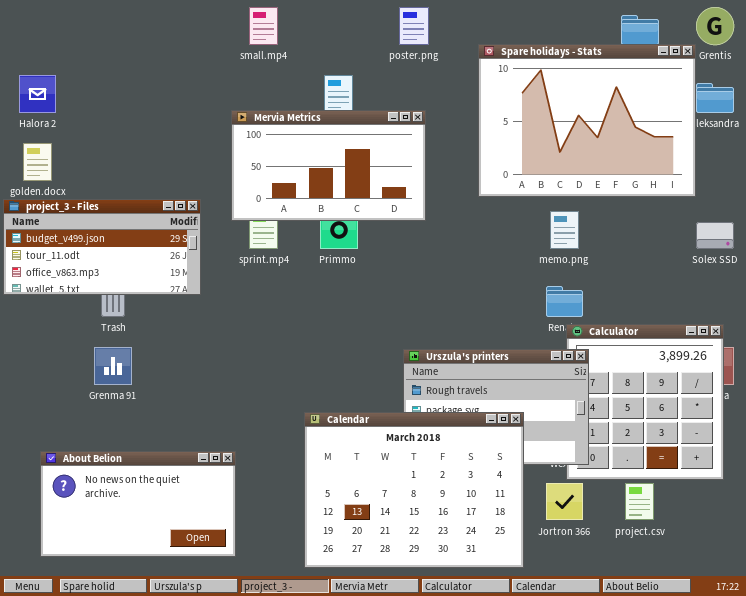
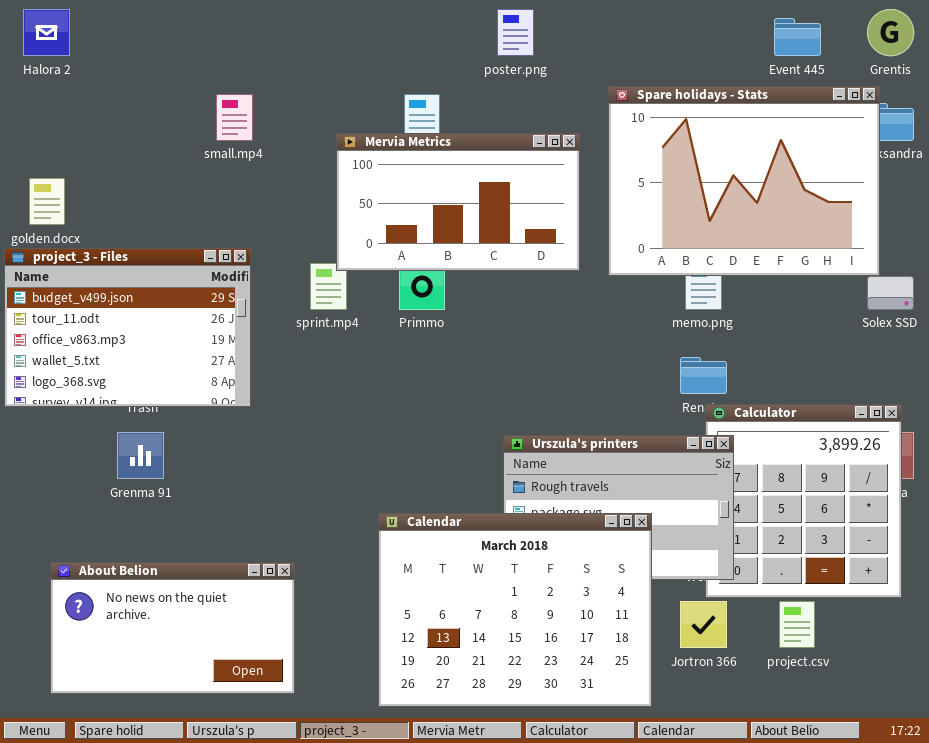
small.mp4: [249,7,278,45] -> [216,94,253,141], moved
Spare holidays - Stats: [478,44,696,197] -> [608,86,880,276], moved
Halora 2: [19,75,56,113] -> [23,9,70,56], moved
Mervia Metrics: [231,110,426,221] -> [336,133,580,271], moved
project_3 - Files: [3,199,201,295] -> [4,248,251,407], resized

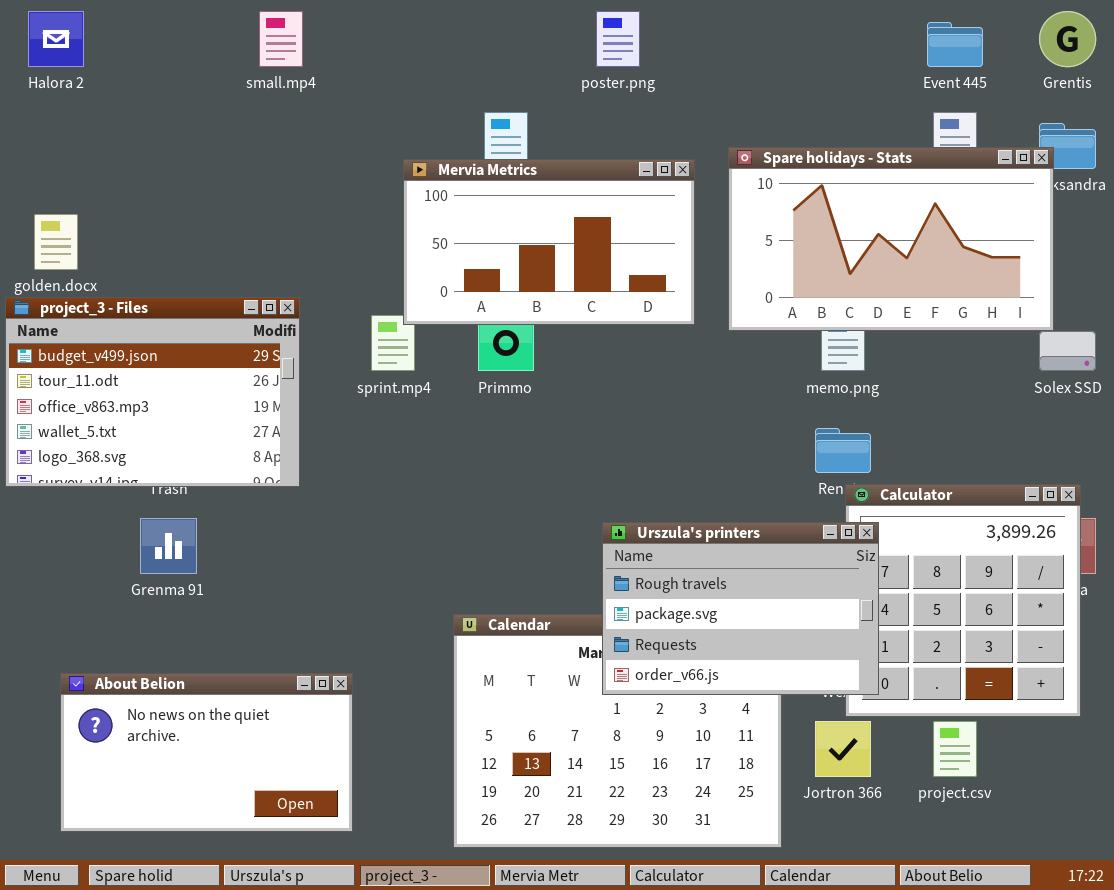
Spare holidays - Stats: [608,86,880,276] -> [728,147,1054,331], resized
small.mp4: [216,94,253,141] -> [259,11,303,67], moved
Urszula's printers: [503,435,734,580] -> [602,522,879,695], raised

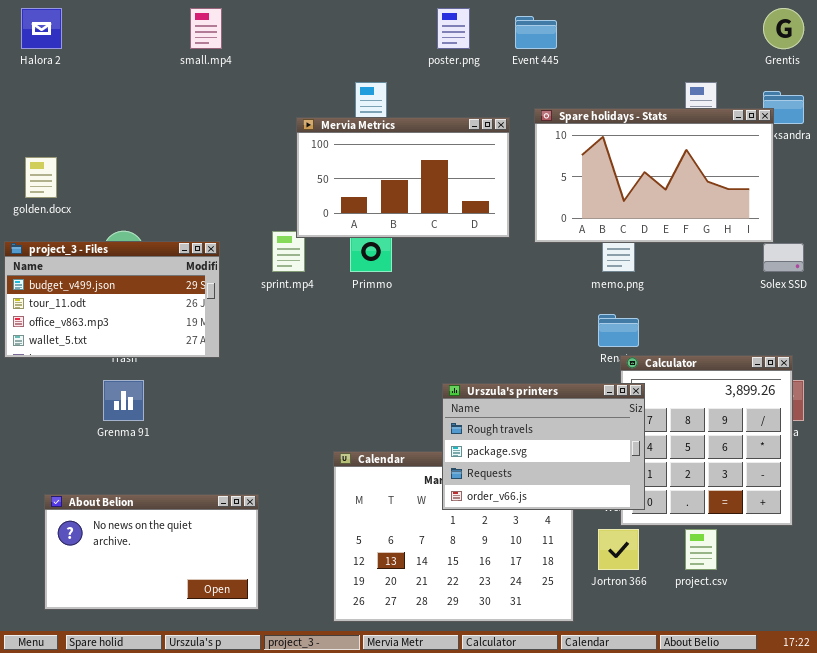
Event 445: [927,22,983,67] -> [515,16,557,49], moved
project_3 - Files: [5,297,300,487] -> [4,241,220,358], resized

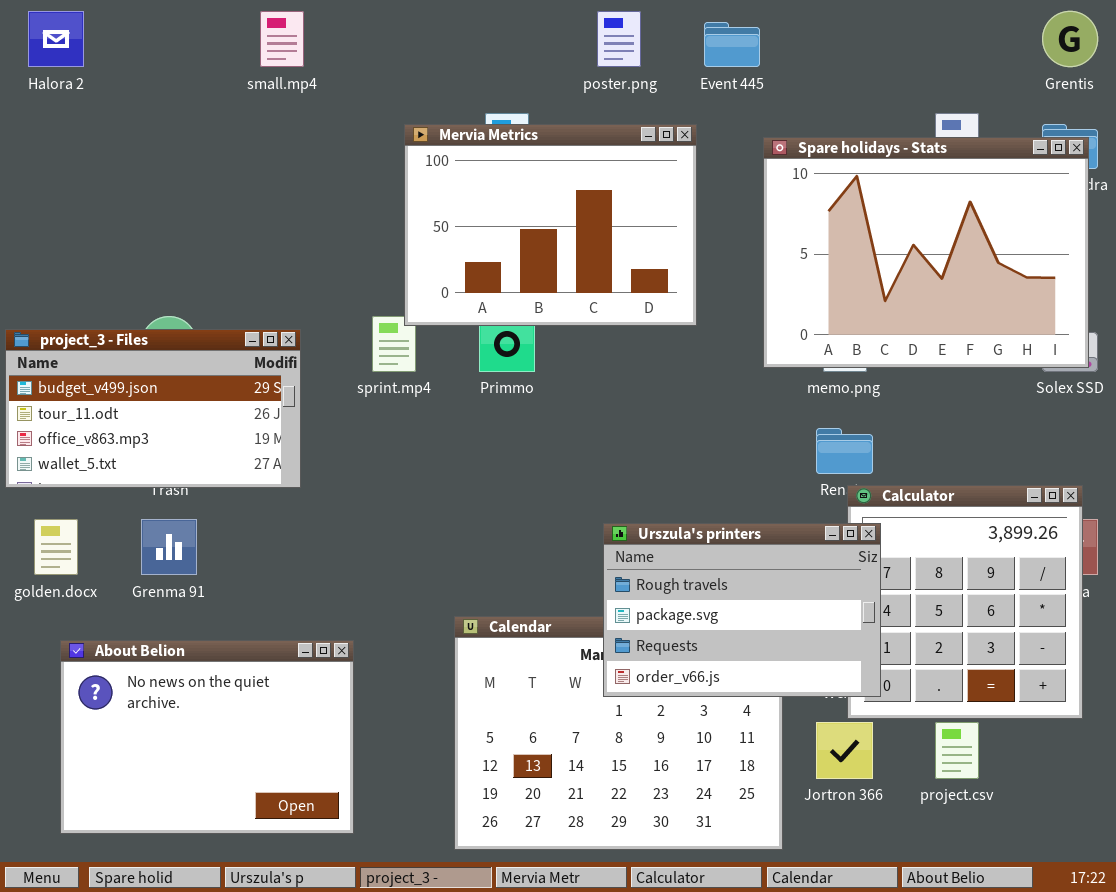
Spare holidays - Stats: [534,108,774,243] -> [763,137,1089,368], moved, resized
Mervia Metrics: [296,117,510,238] -> [404,124,697,326], resized
golden.docx: [25,157,57,198] -> [34,519,78,575], moved
About Belion: [44,494,259,610] -> [60,640,354,834], resized

